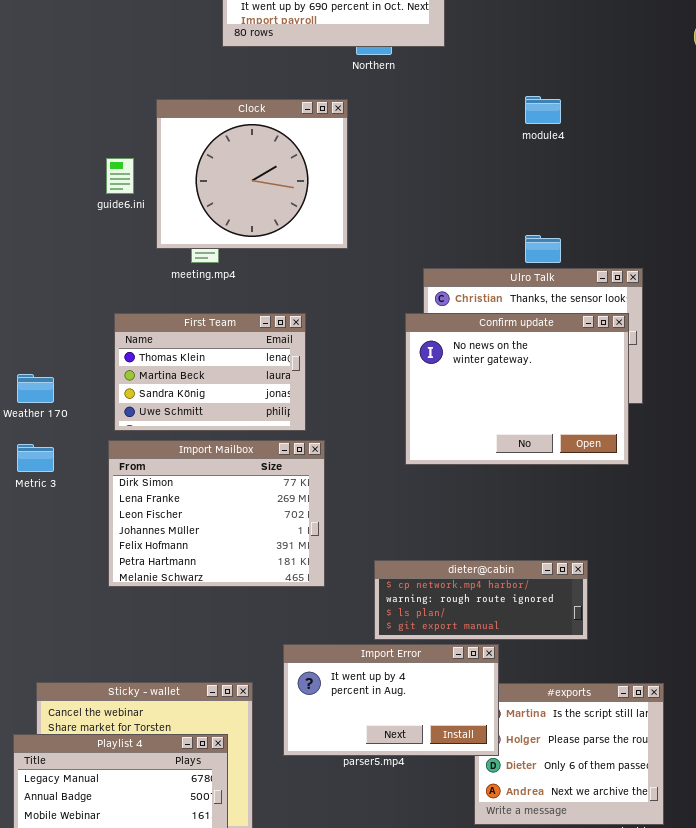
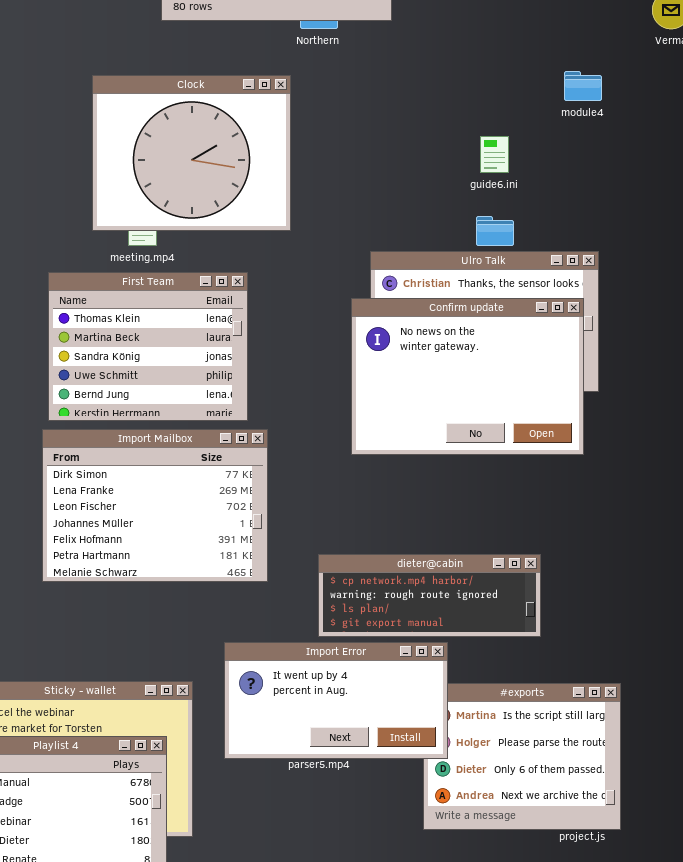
module4: [525,96,561,124] -> [564,71,602,101], moved
guide6.ini: [106,158,134,194] -> [480,136,509,173], moved
First Team: [114,313,306,431] -> [48,272,248,421], resized

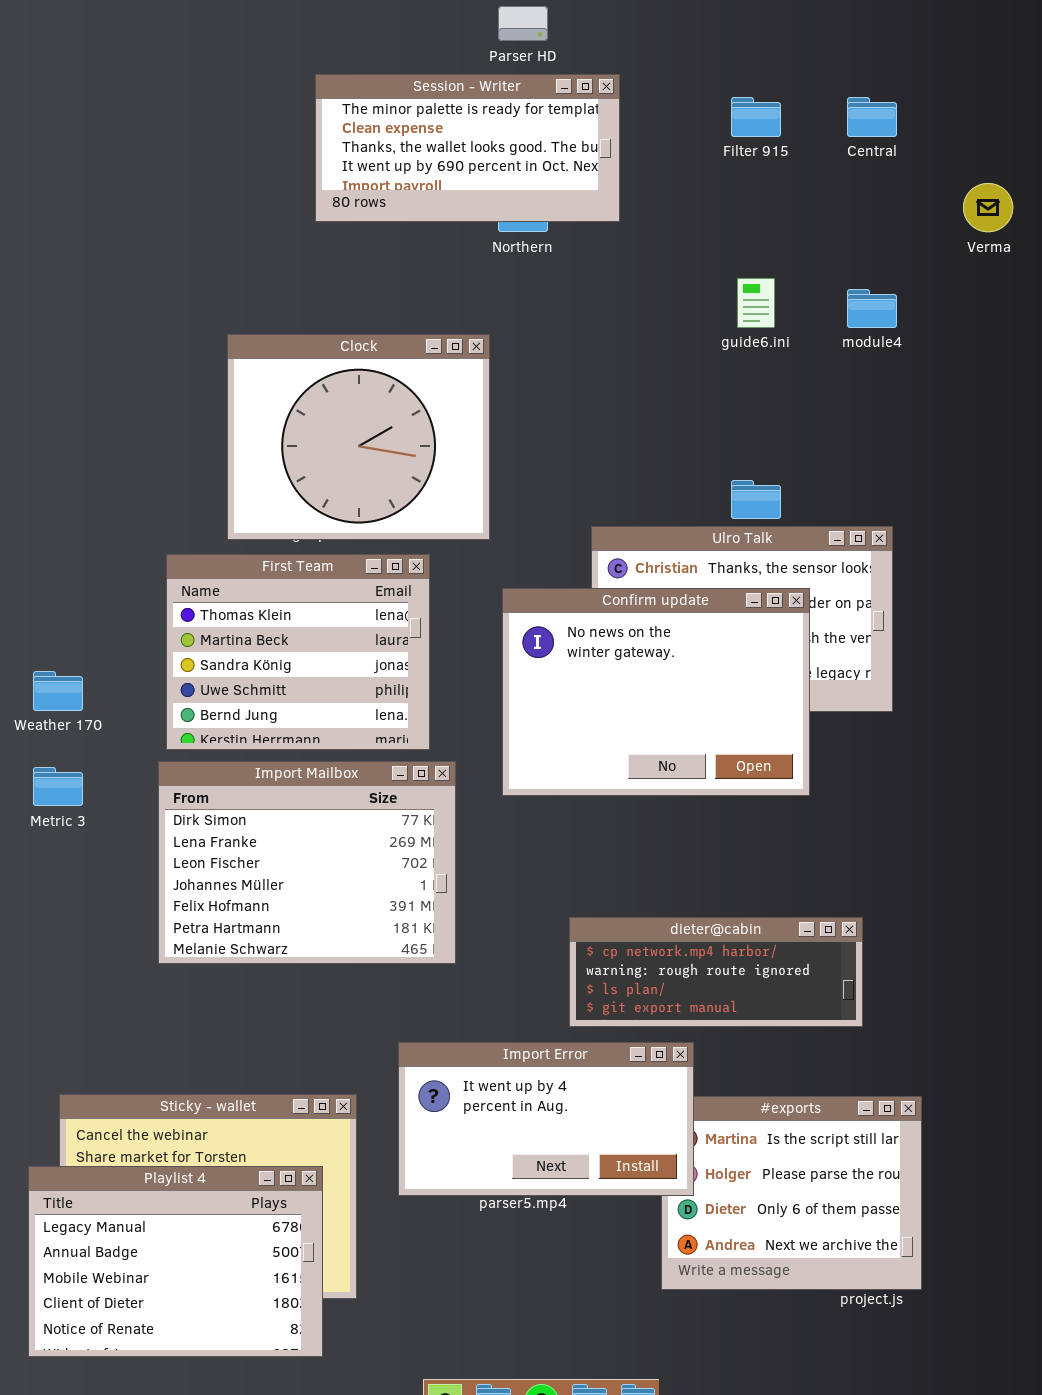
Clock: [92,75,291,231] -> [227,334,490,540], moved
guide6.ini: [480,136,509,173] -> [737,278,775,328], moved
Confirm update: [351,298,584,455] -> [502,588,810,796], moved
dieter@cabin: [318,554,541,637] -> [569,917,863,1027], moved

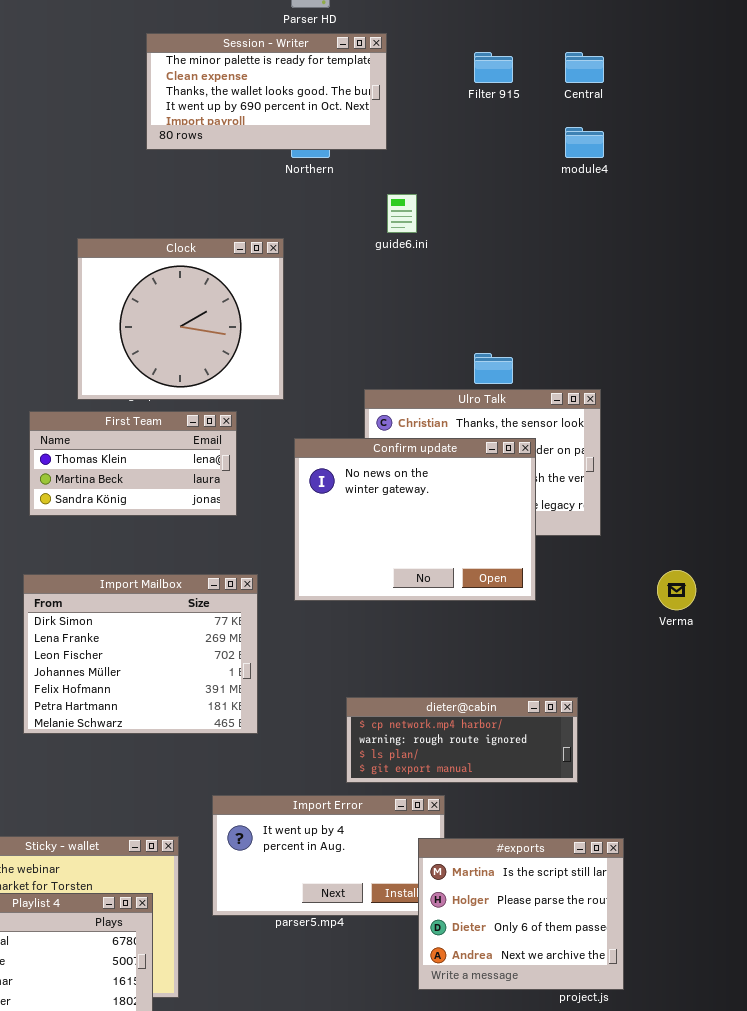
Verma: [963,183,1013,232] -> [657,570,696,610], moved
guide6.ini: [737,278,775,328] -> [387,194,417,233], moved
module4: [847,289,897,328] -> [565,127,604,158], moved
First Team: [166,554,430,750] -> [29,411,237,516], resized
#exports: [661,1096,922,1290] -> [418,838,624,990], raised

